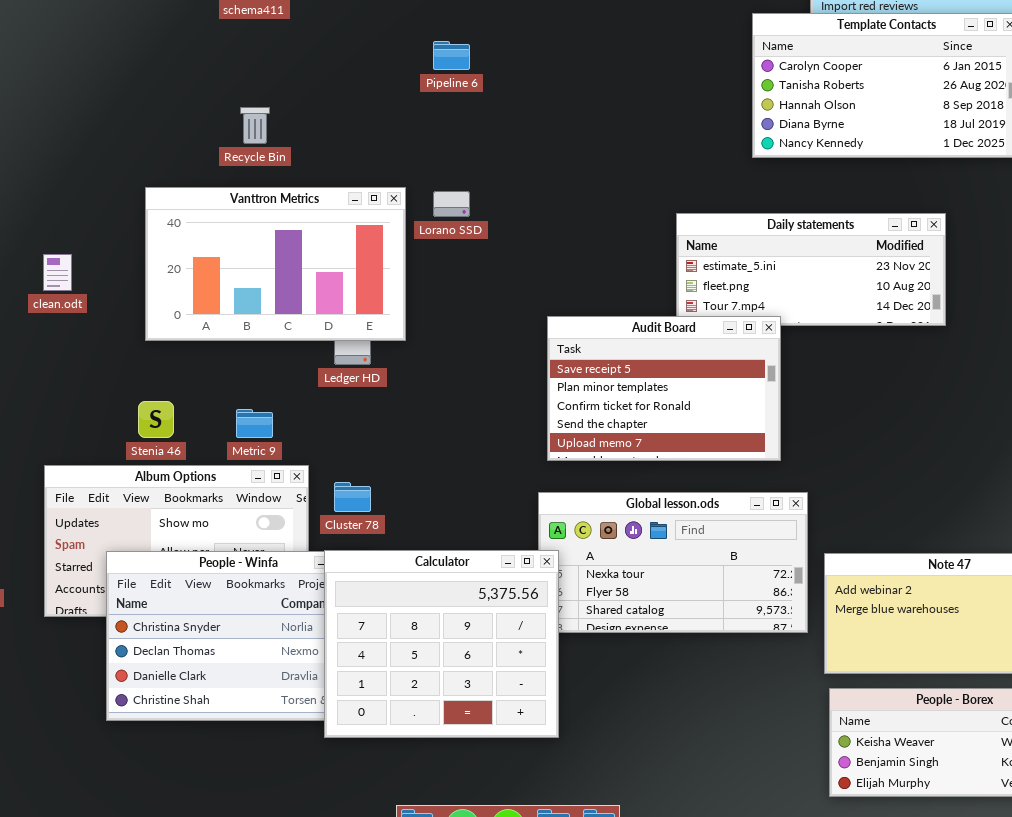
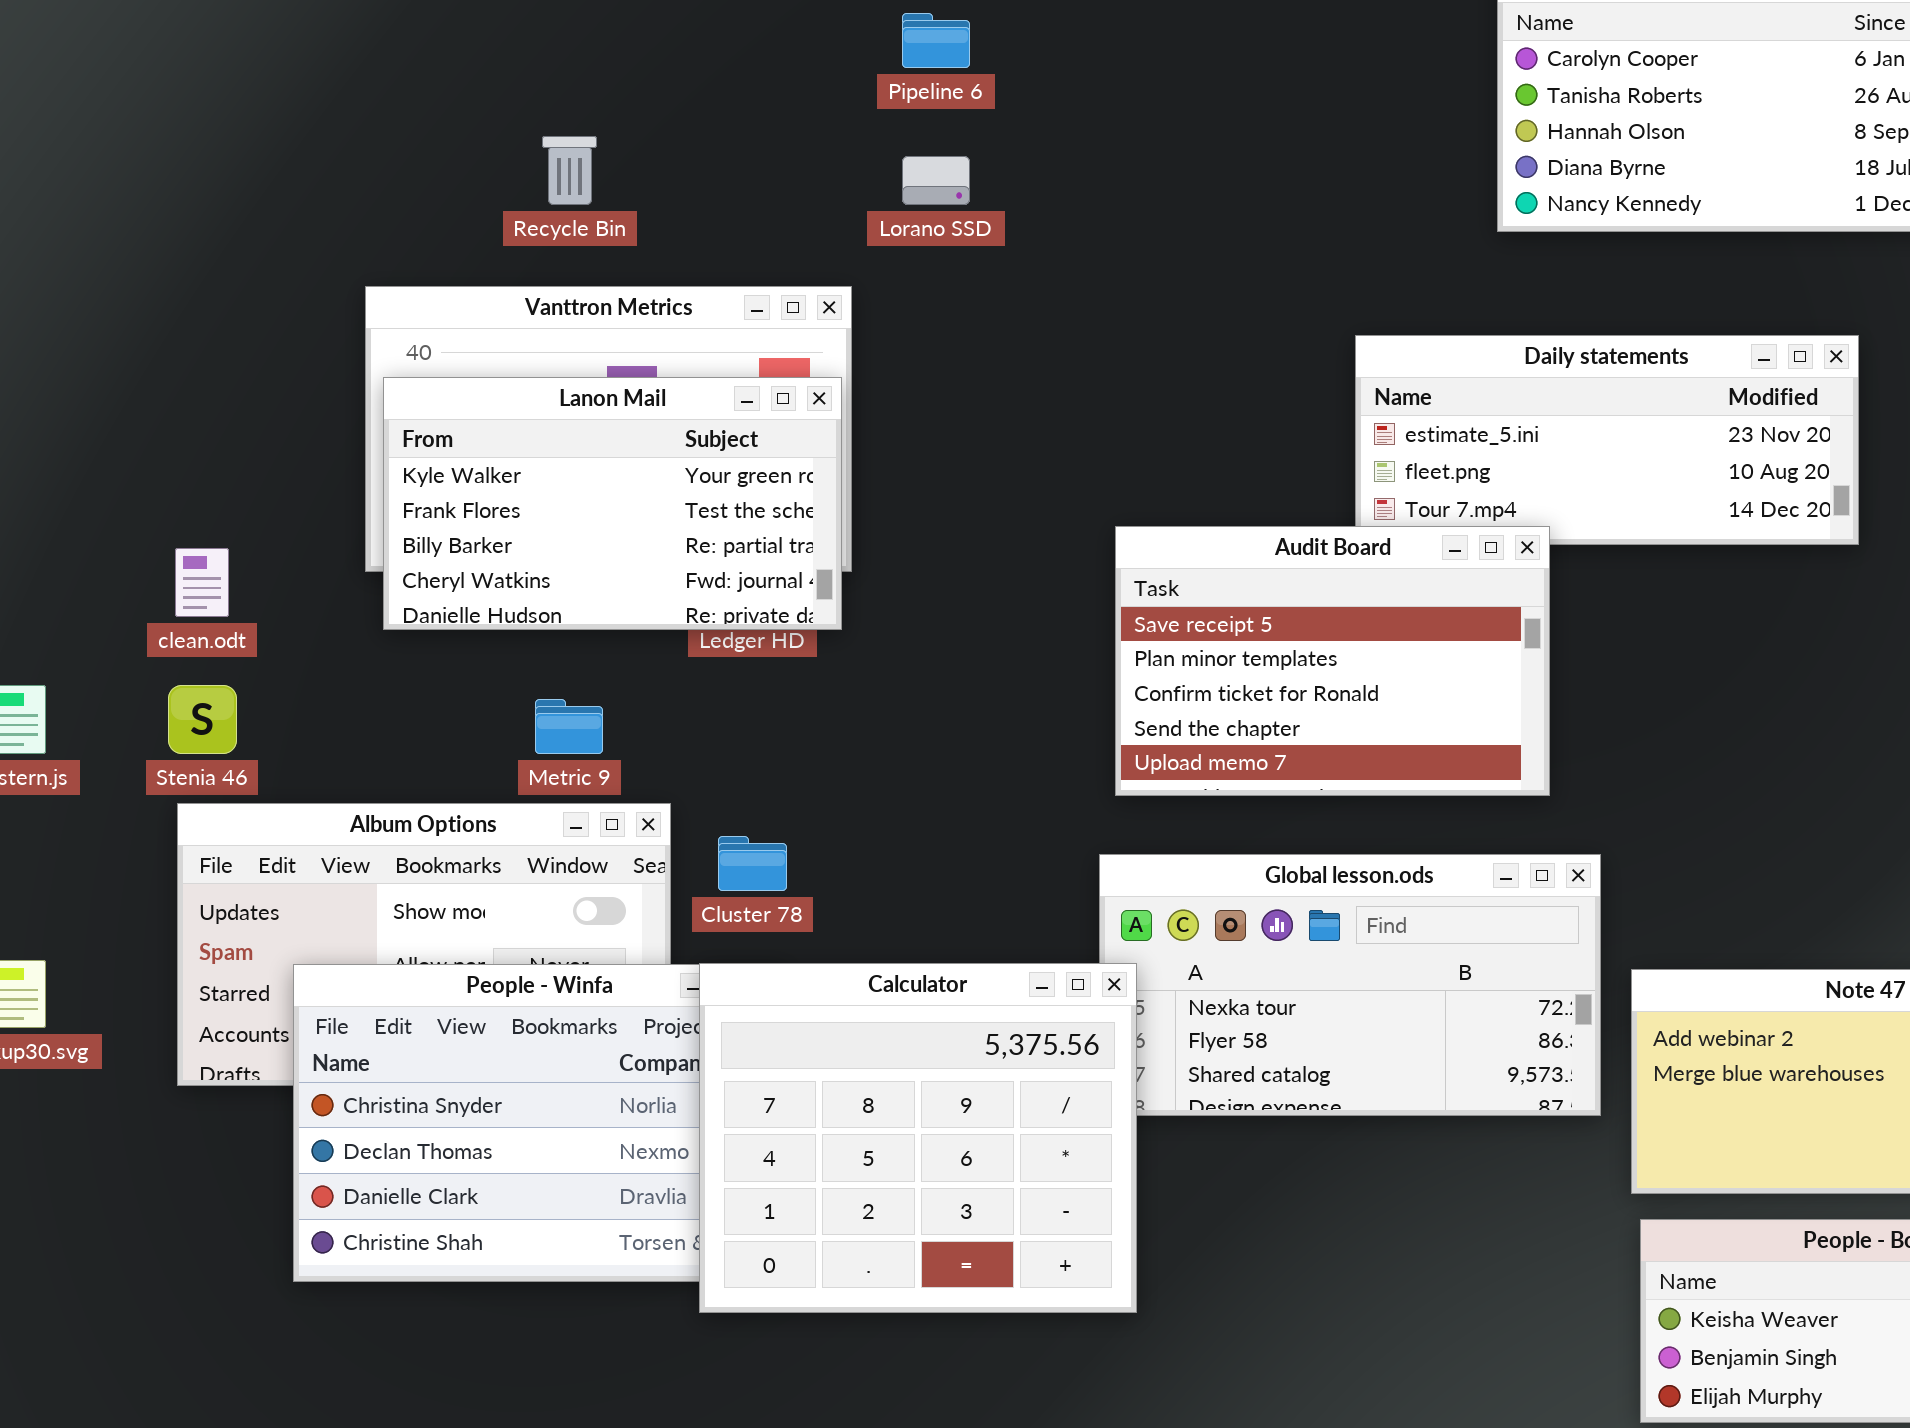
Lorano SSD: [433,191,470,217] -> [902,156,970,205], moved
Lanon Mail: none -> [383,377,842,630], opened
clean.odt: [43,254,72,291] -> [175,548,229,617], moved
Stenia 46: [138,401,174,438] -> [168,685,237,754], moved

